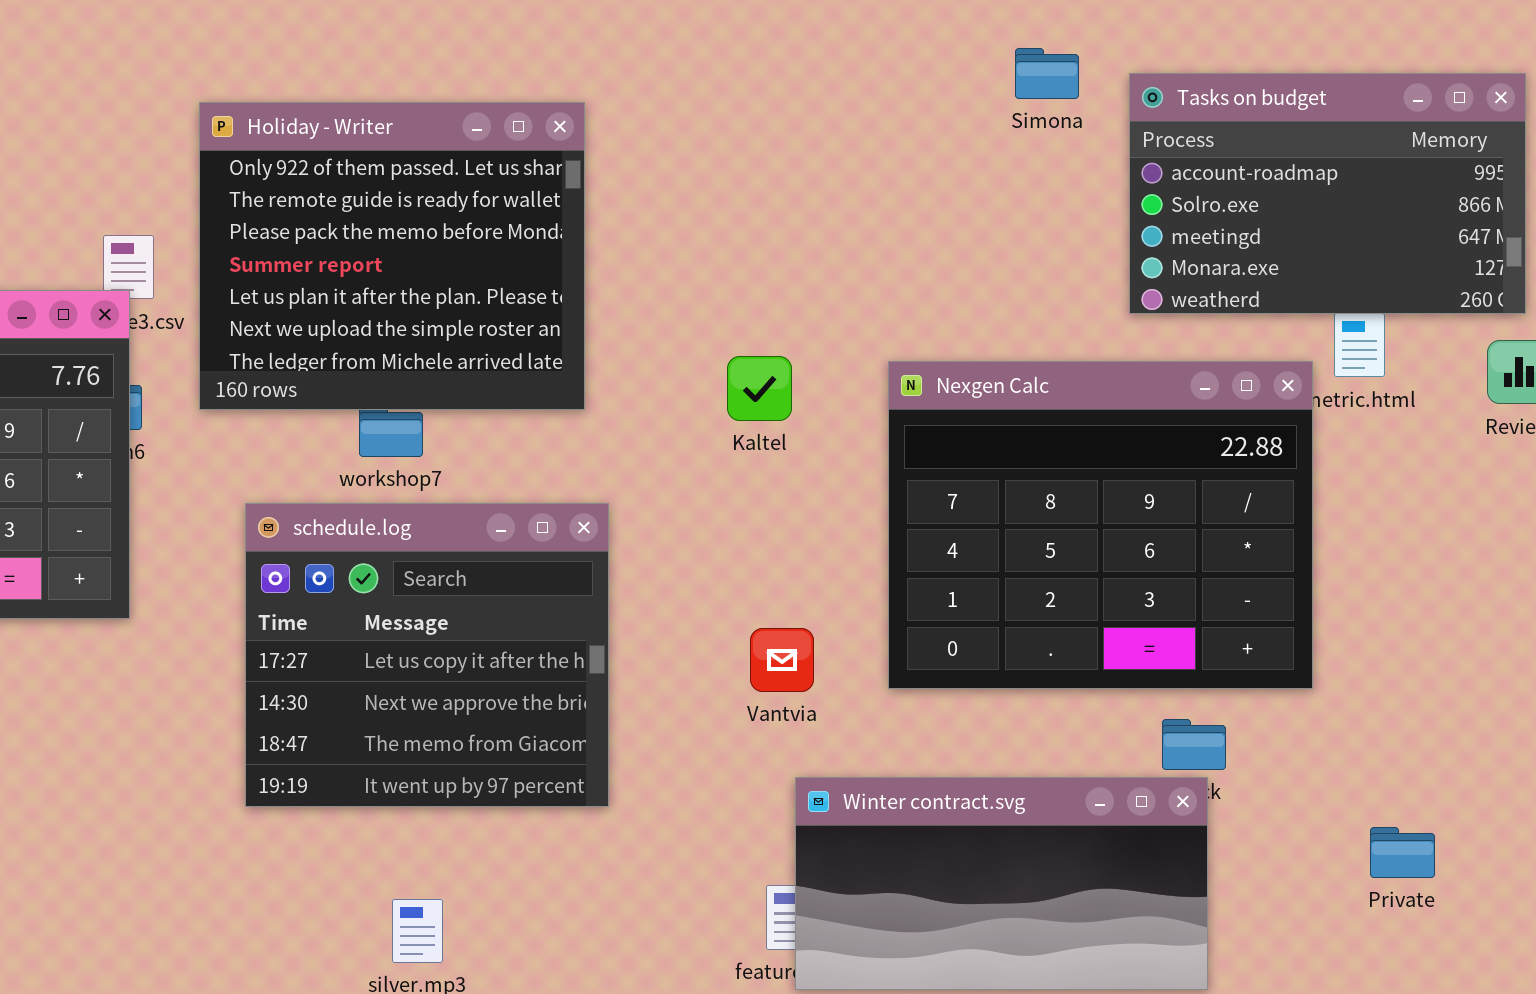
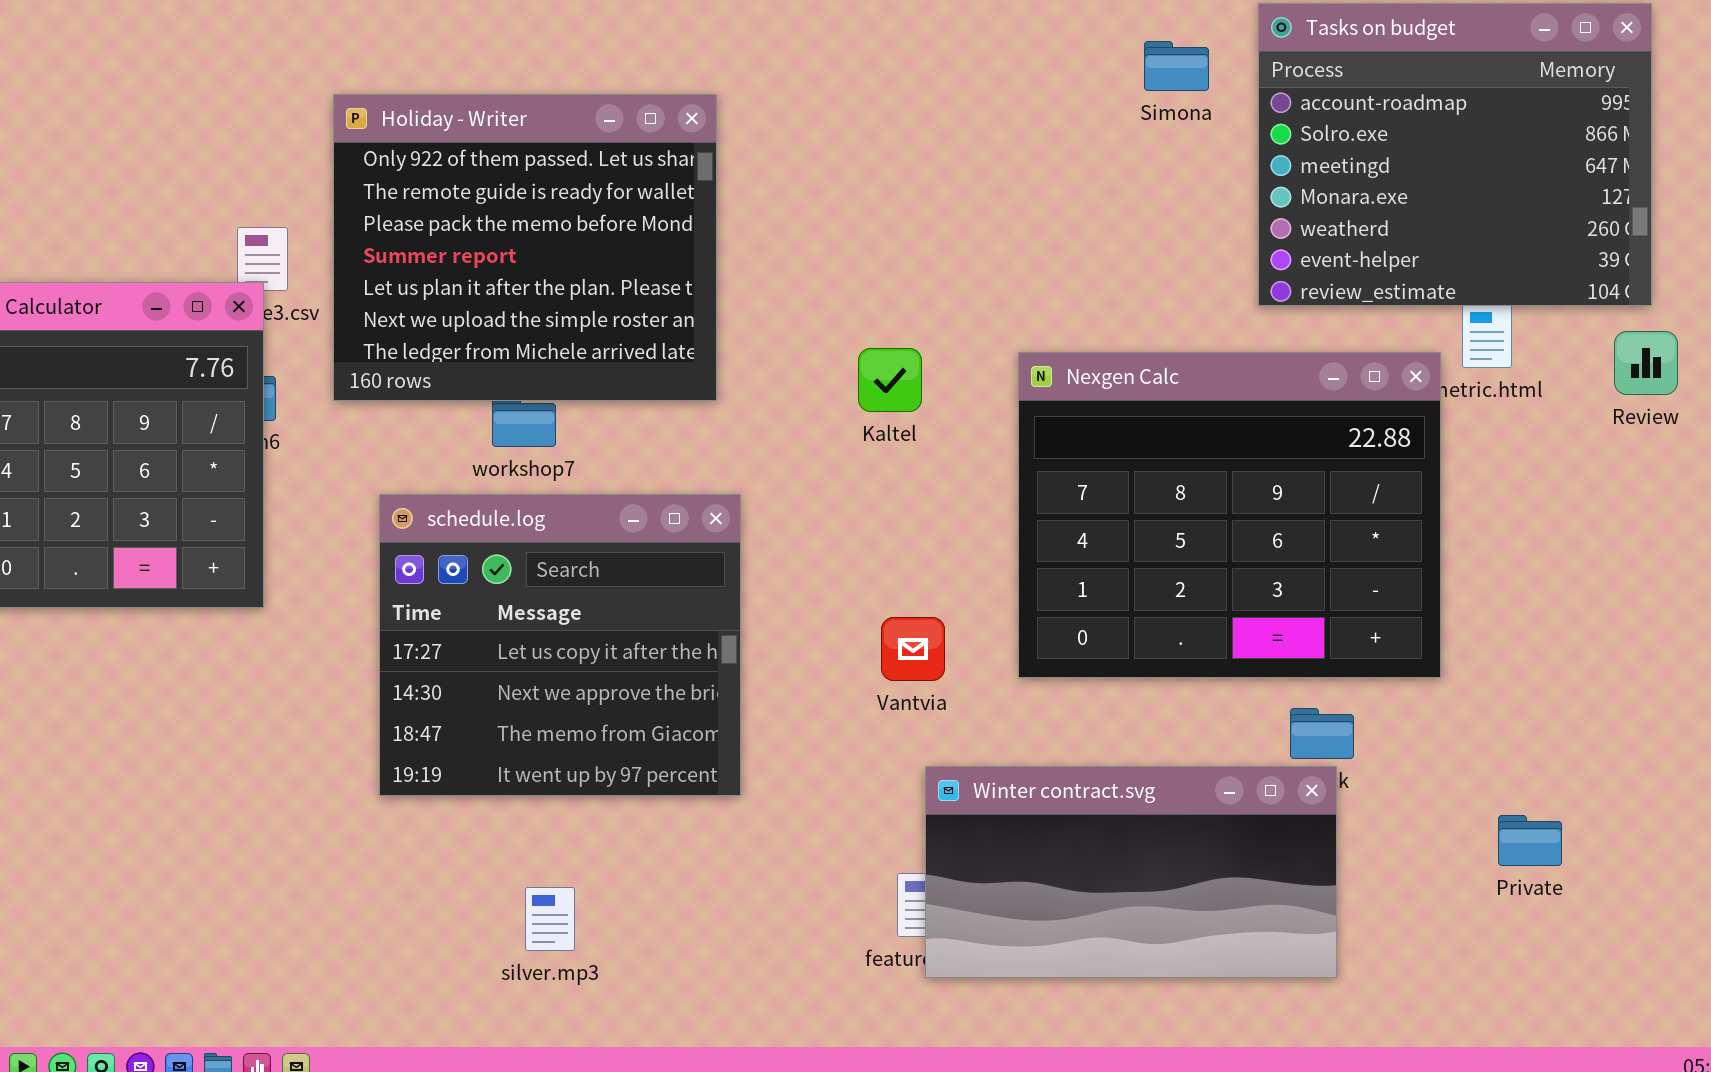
Tasks on budget: [1129,73,1526,314] -> [1258,3,1652,306], resized

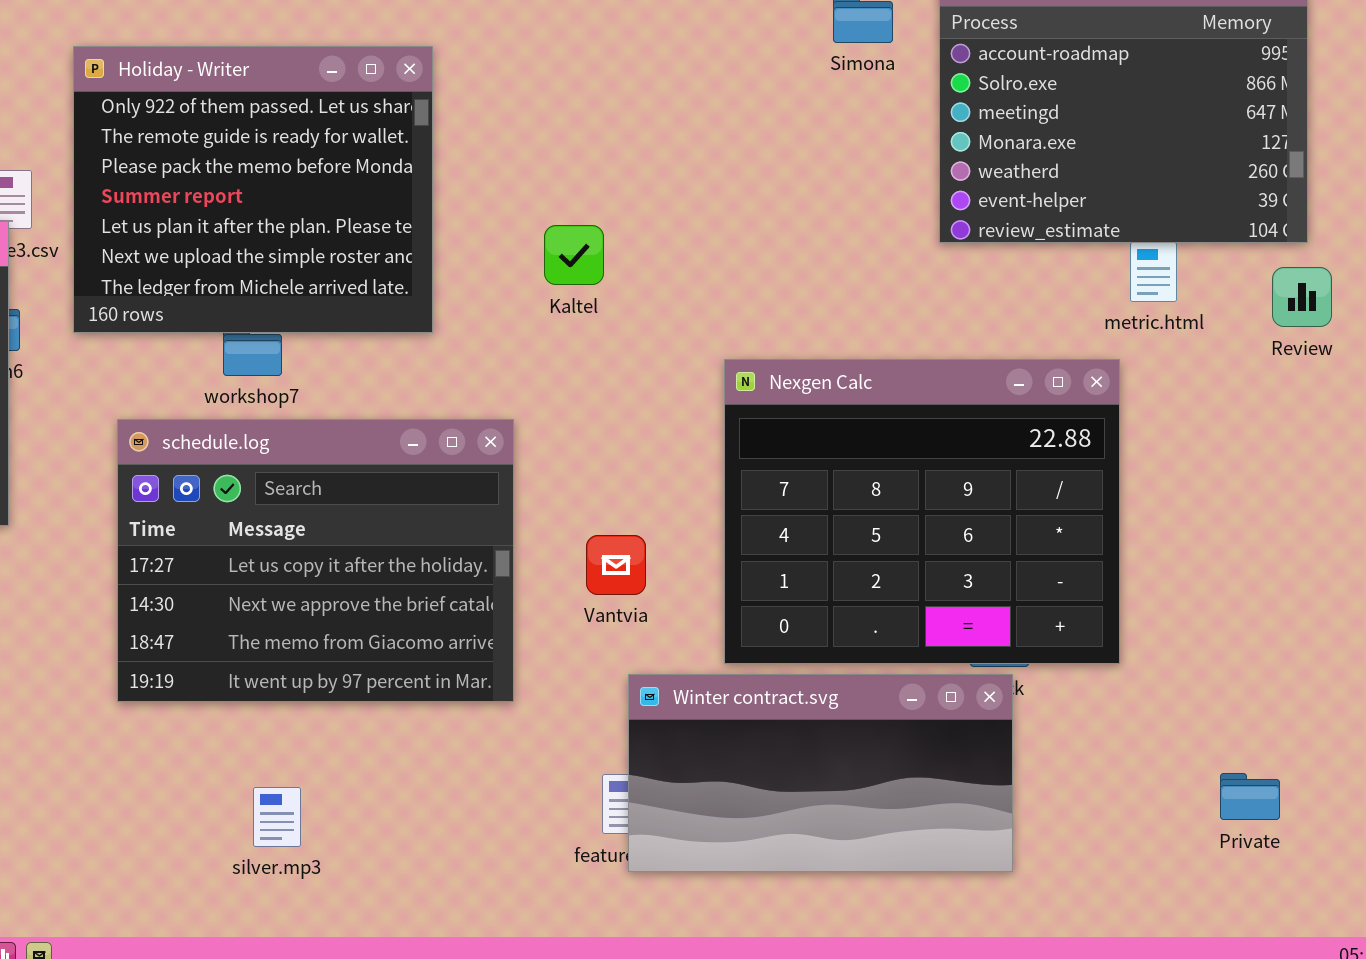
Kaltel: [858,348,922,412] -> [544,225,604,285], moved
Nexgen Calc: [1018,352,1441,678] -> [724,359,1120,664], moved
schedule.log: [379,494,741,796] -> [117,419,514,702], resized
Private: [1498,815,1562,866] -> [1220,773,1280,820], moved

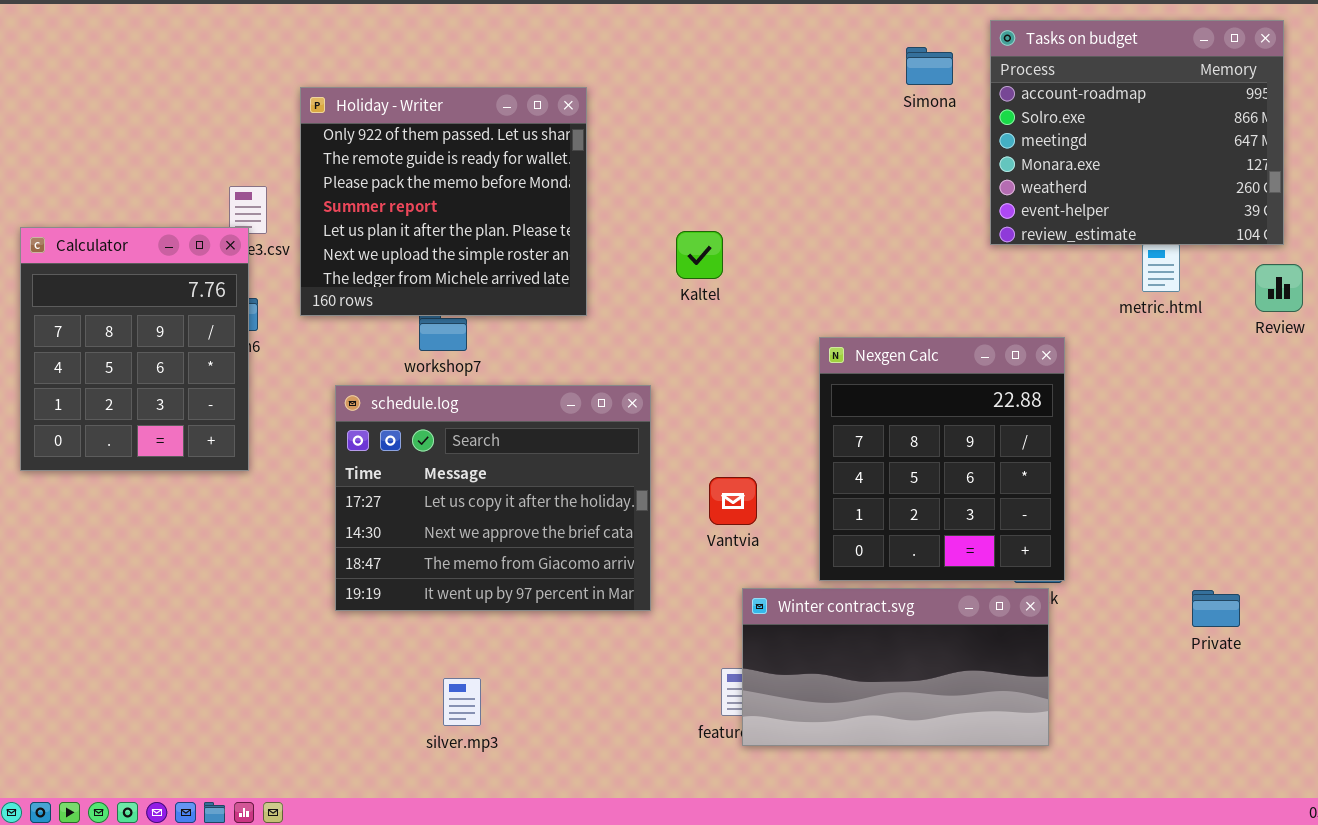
Nexgen Calc: [724,359,1120,664] -> [819,337,1065,581], resized
Private: [1220,773,1280,820] -> [1192,590,1240,627], moved

